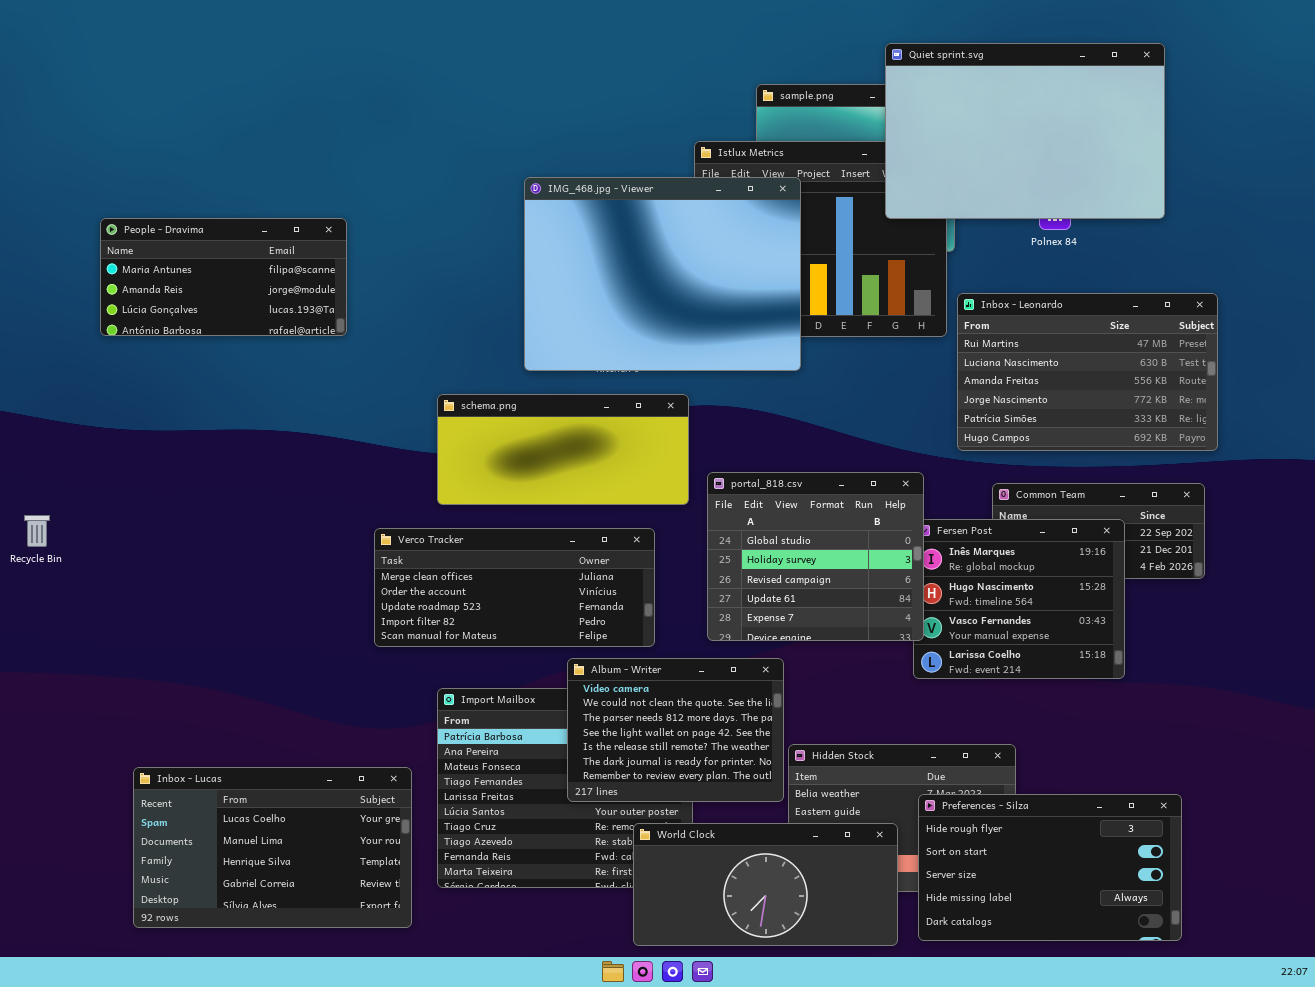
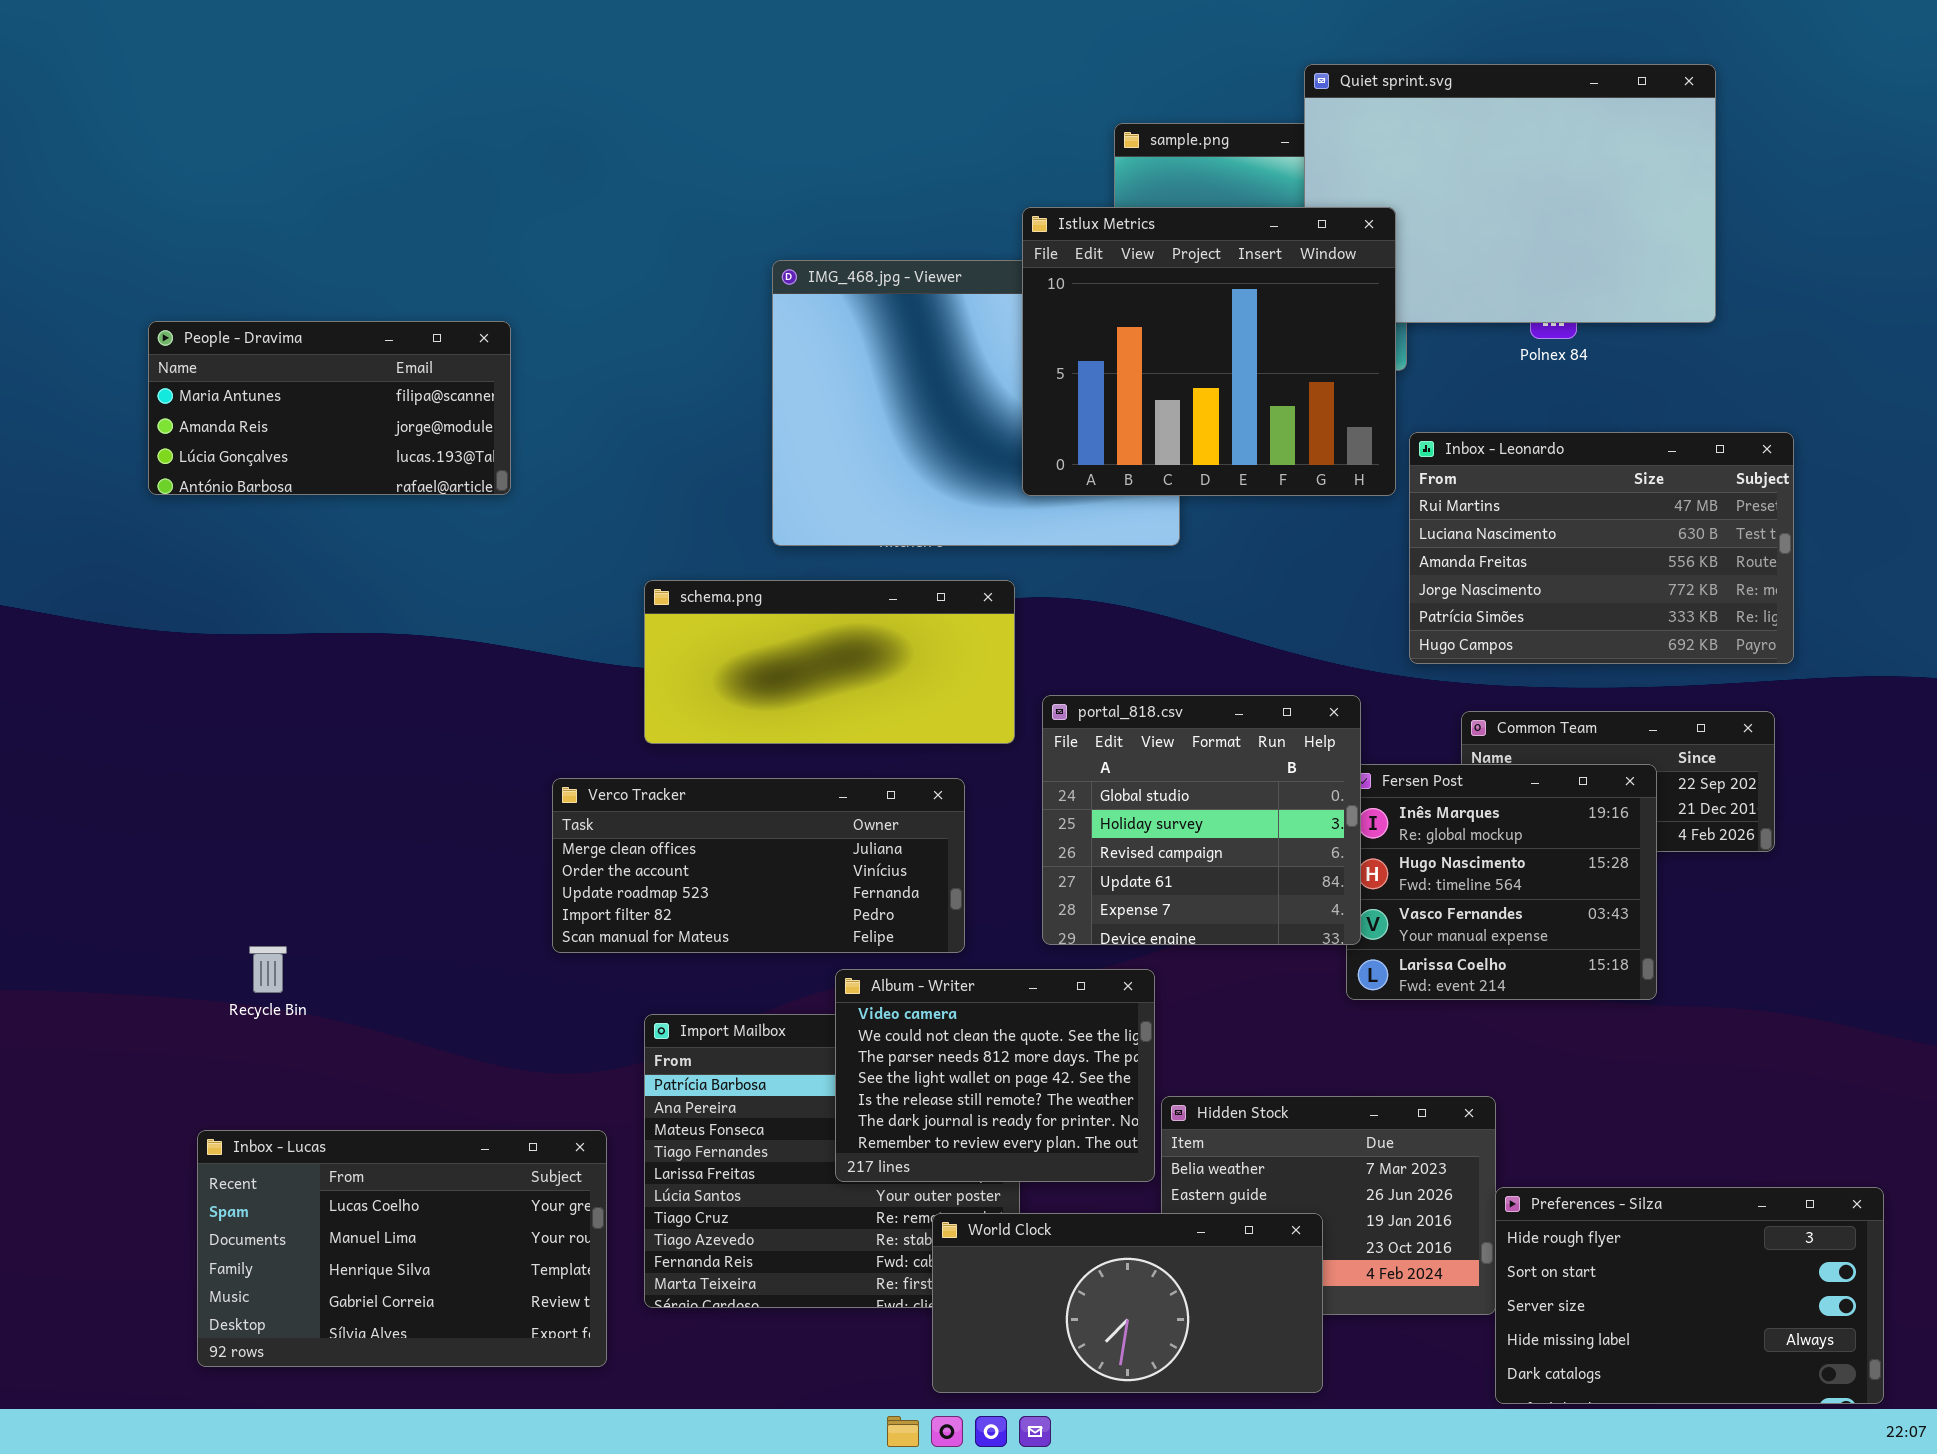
Istlux Metrics: [694,141,947,337] -> [1022,207,1396,496], raised
Recycle Bin: [24,515,50,547] -> [249,946,287,993], moved
Preferences - Silza: [918,794,1182,941] -> [1495,1187,1884,1404], moved

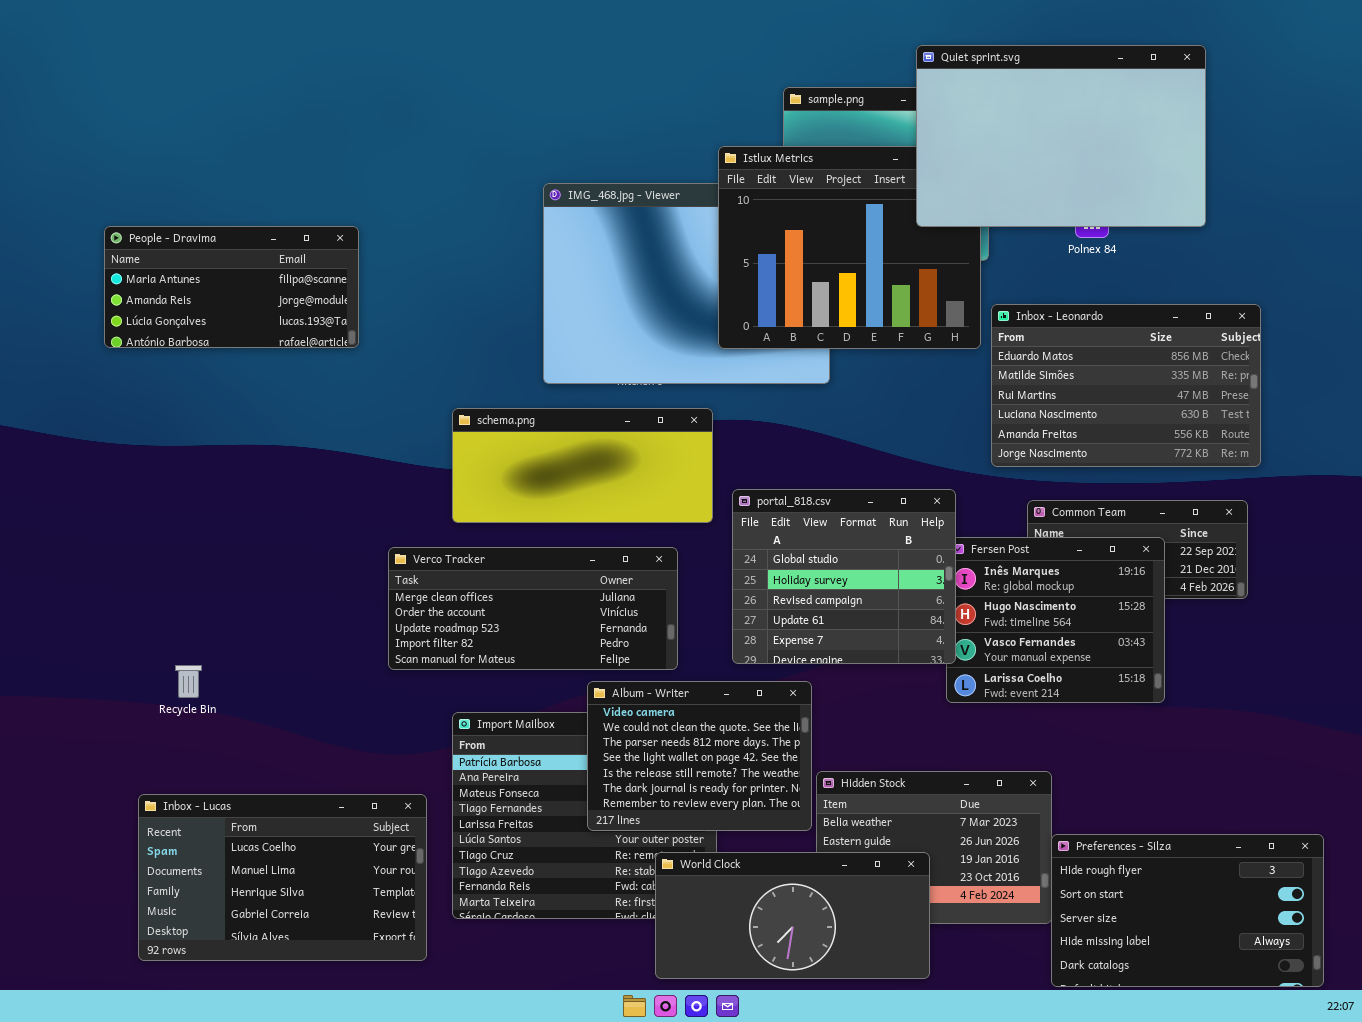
Quiet sprint.svg: [1304,64,1716,323] -> [916,45,1206,227], raised
Inbox - Leonardo: [1409,432,1794,664] -> [991,304,1261,467], scrolled up 2 rows

